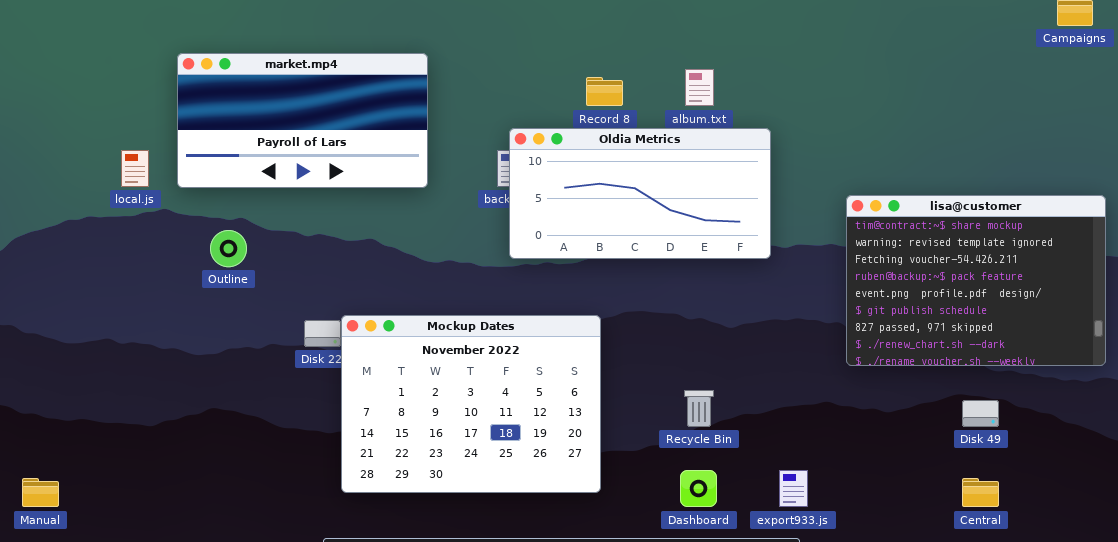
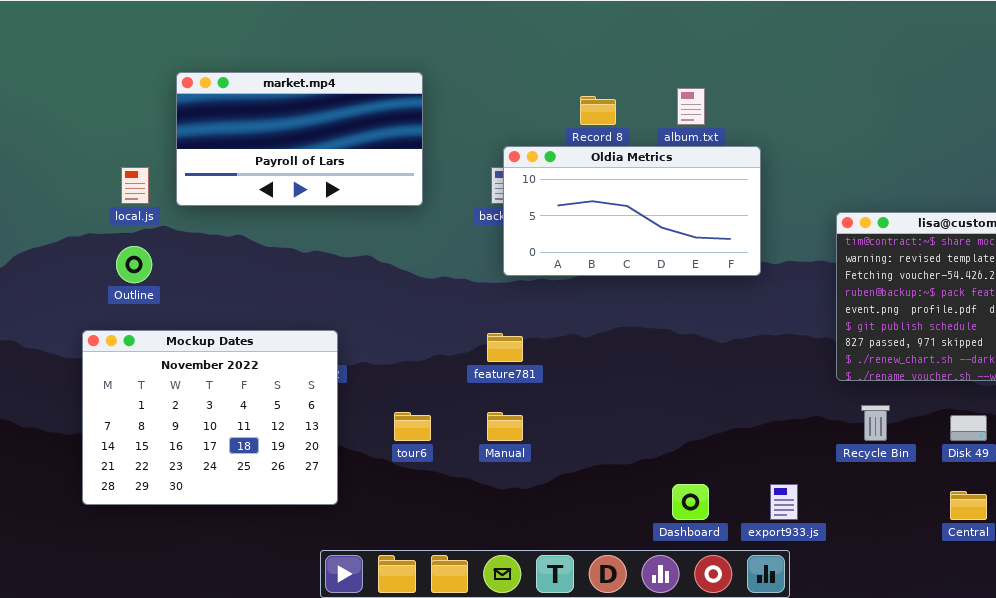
Outline: [210,230,247,267] -> [116,246,152,283], moved
Mockup Dates: [341,315,601,493] -> [82,330,338,505], moved
Recycle Bin: [684,390,714,427] -> [861,405,890,441], moved
Manual: [22,478,59,507] -> [487,412,523,441], moved

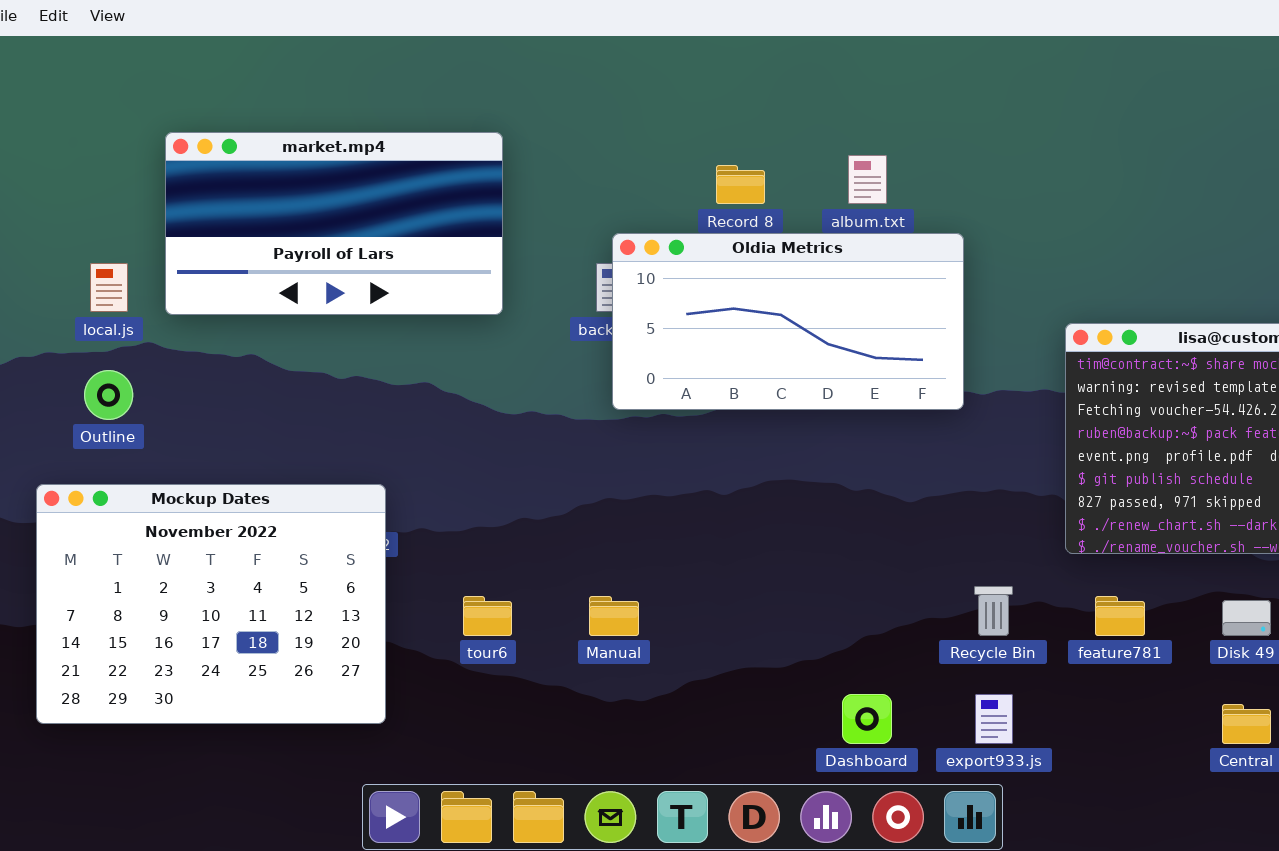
feature781: [487,333,523,362] -> [1095,596,1145,636], moved
Recycle Bin: [861,405,890,441] -> [974,586,1013,636], moved

